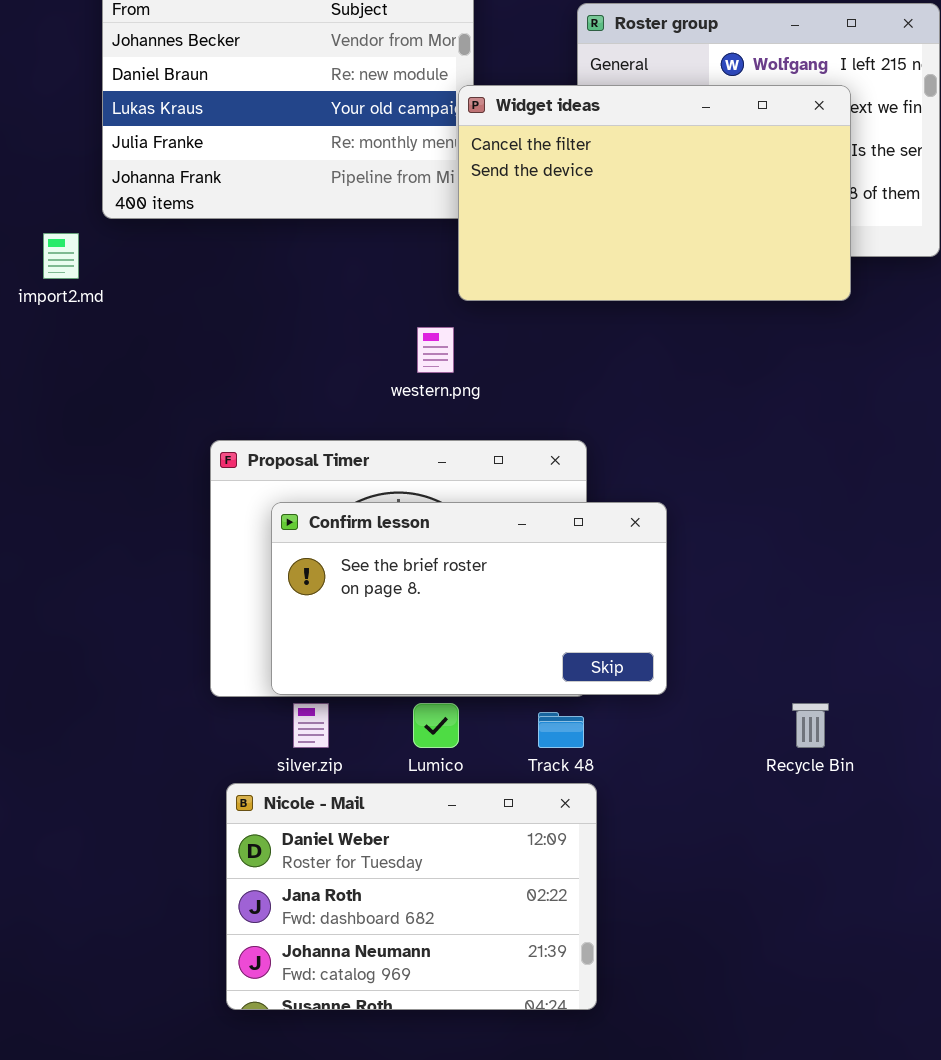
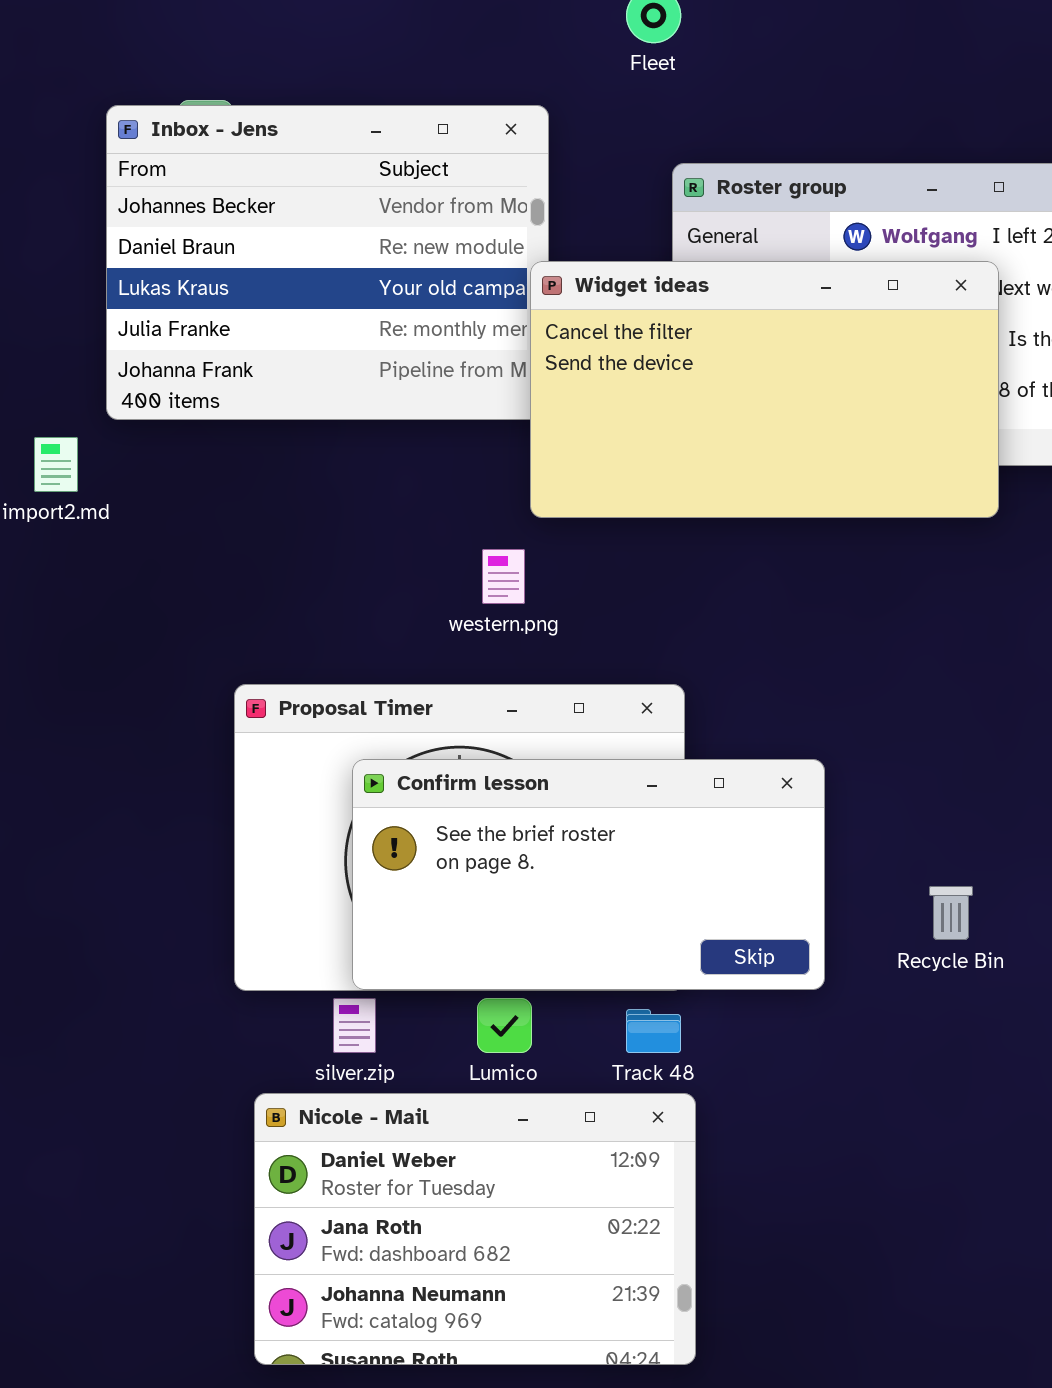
Confirm lesson: [271,502,667,695] -> [352,759,825,990], moved
Recycle Bin: [792,703,829,748] -> [929,886,973,940], moved

